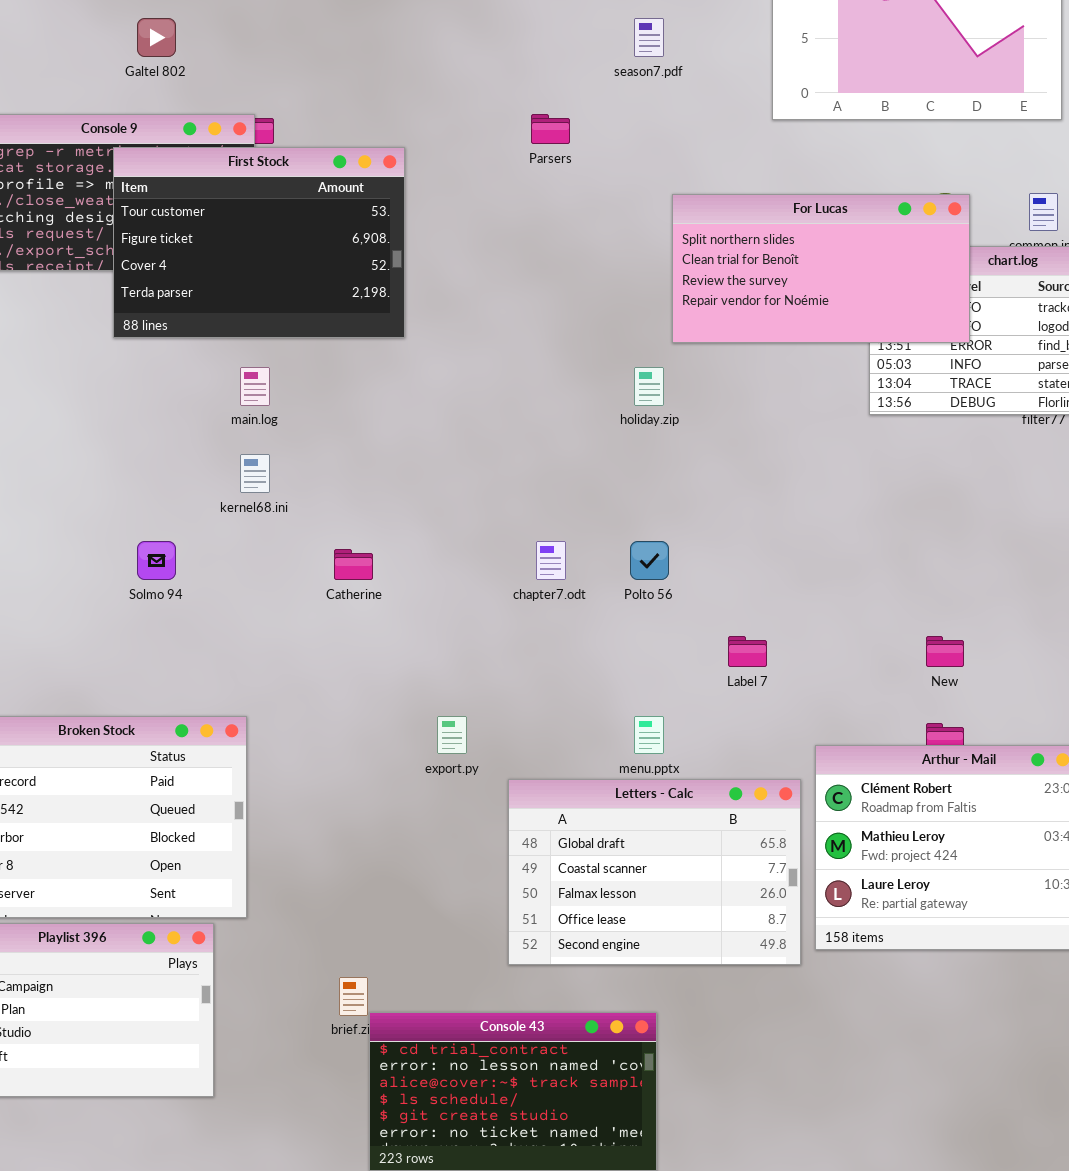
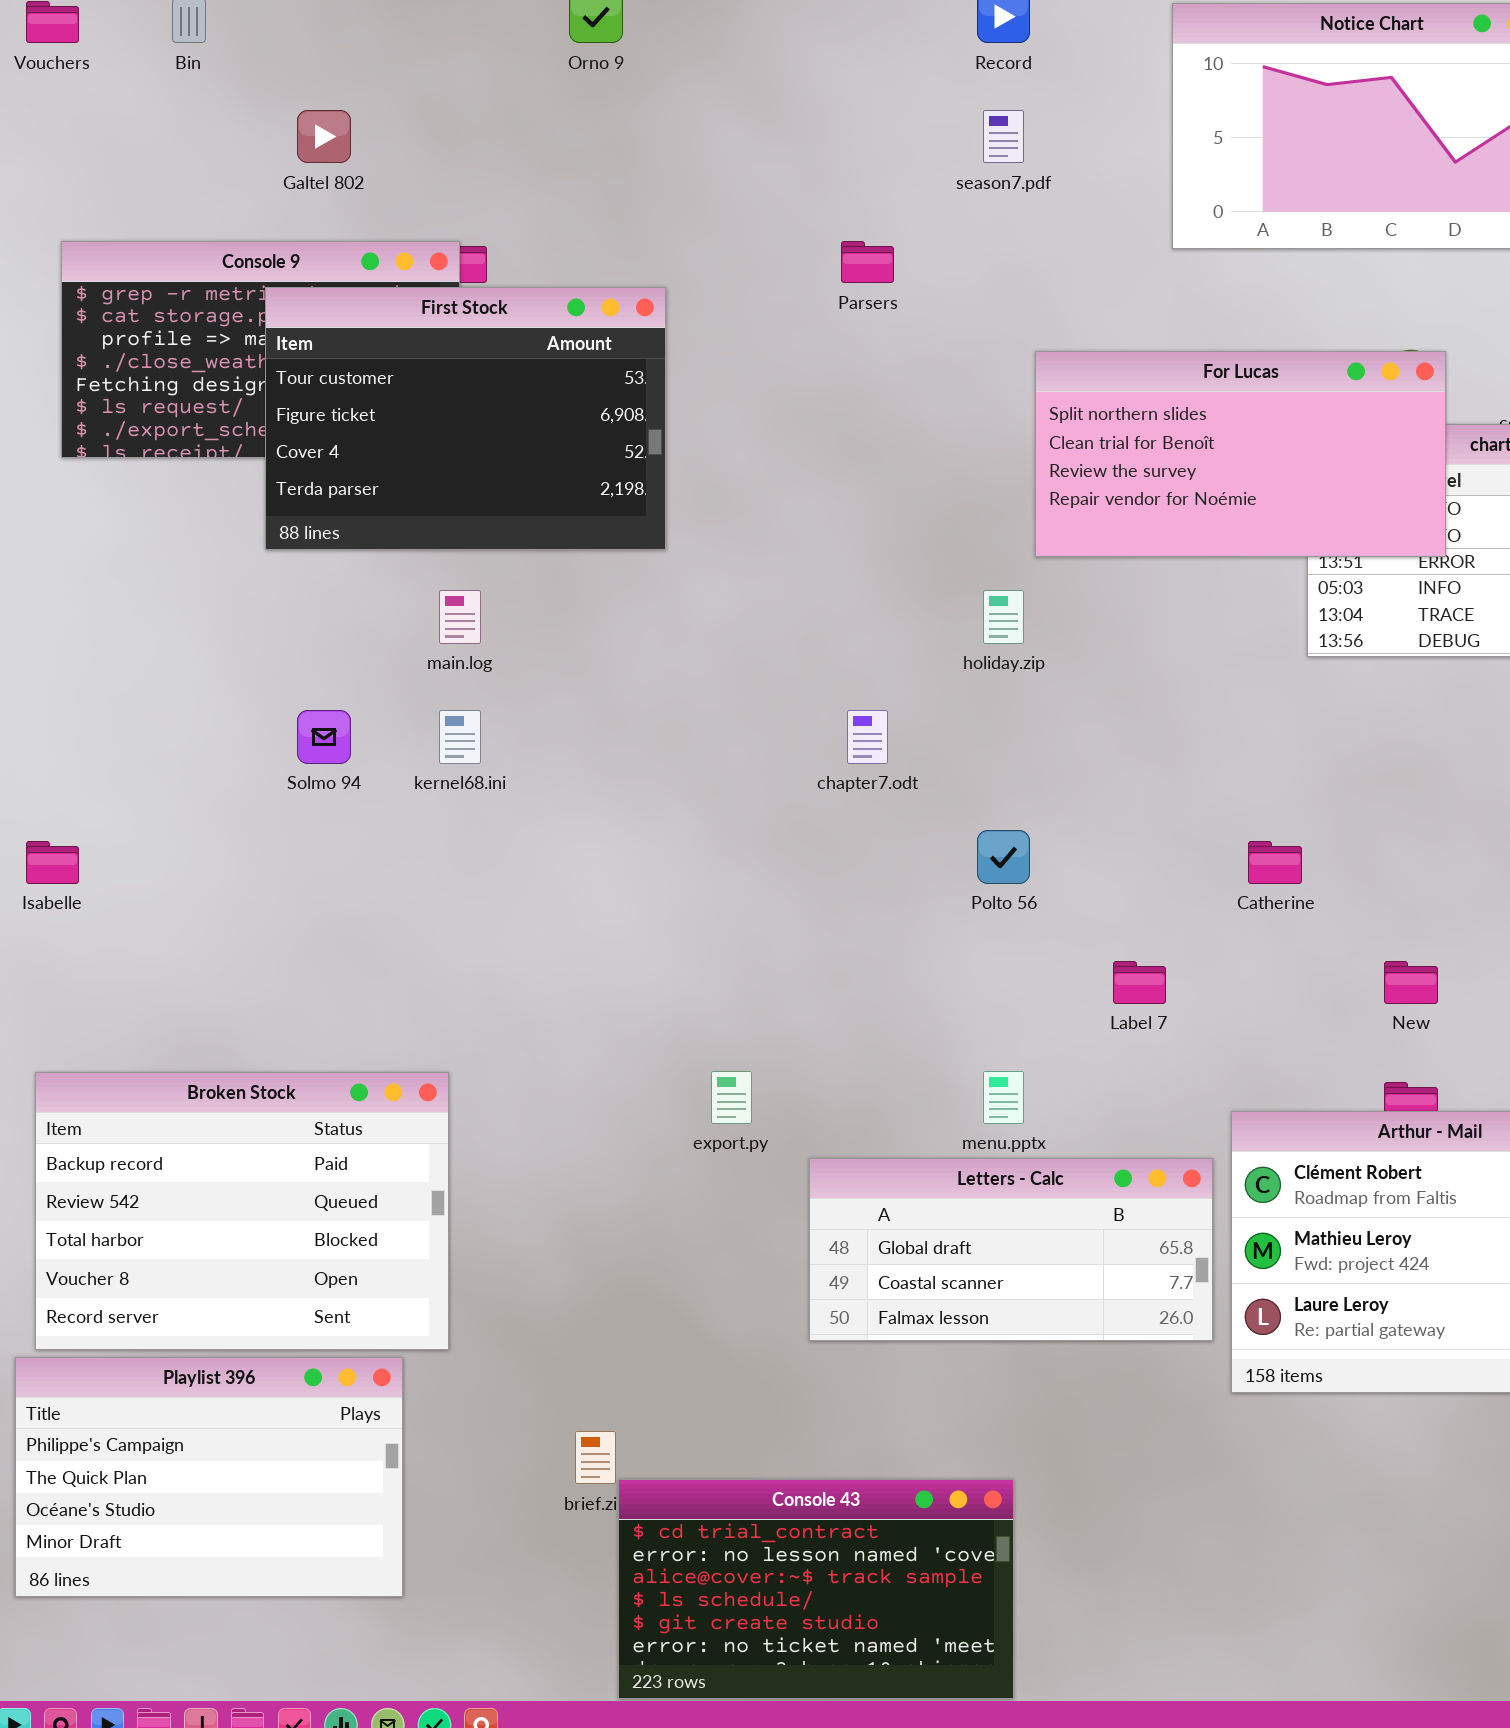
Solmo 94: [137,541,176,580] -> [297,710,351,764], moved
chapter7.odt: [536,541,566,580] -> [847,710,888,764], moved
Catherine: [334,549,373,580] -> [1248,841,1302,884], moved
Letters - Calc: [508,779,801,965] -> [809,1158,1213,1341], resized

